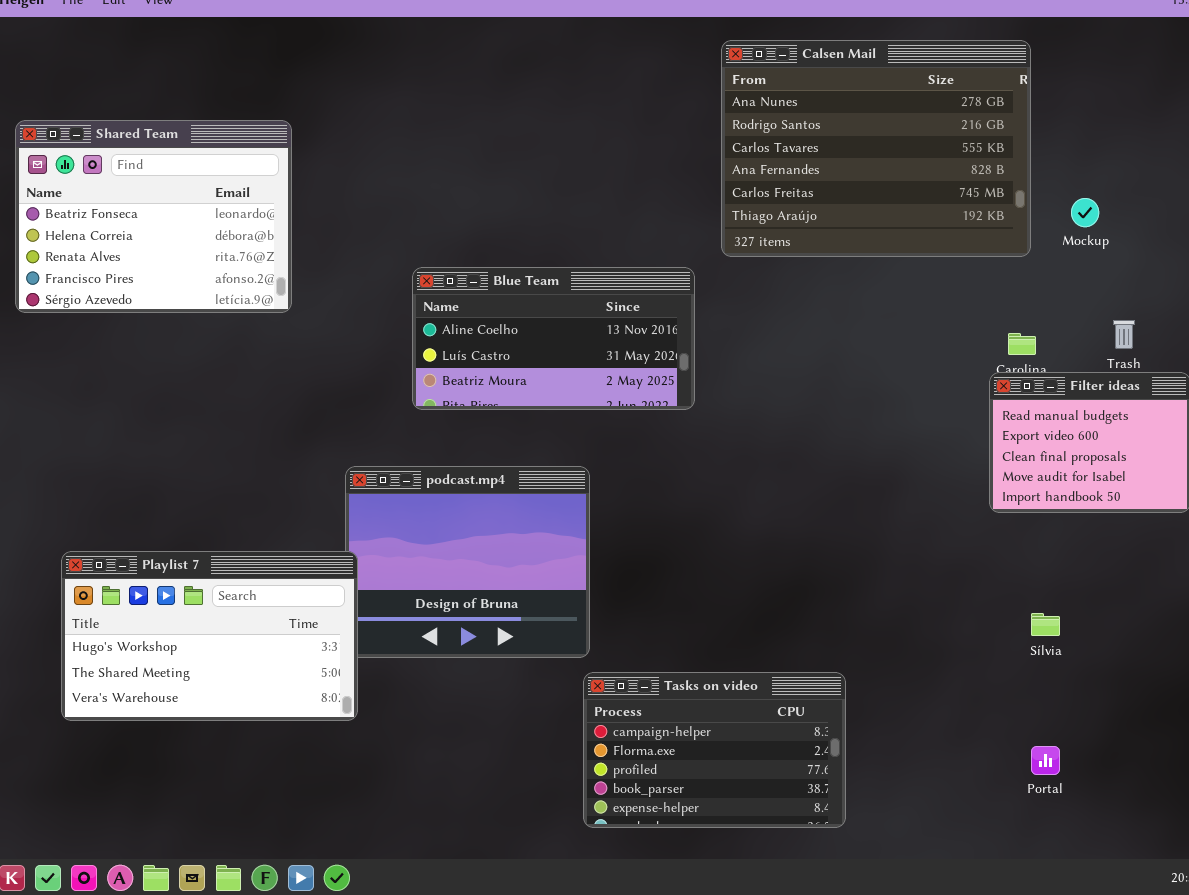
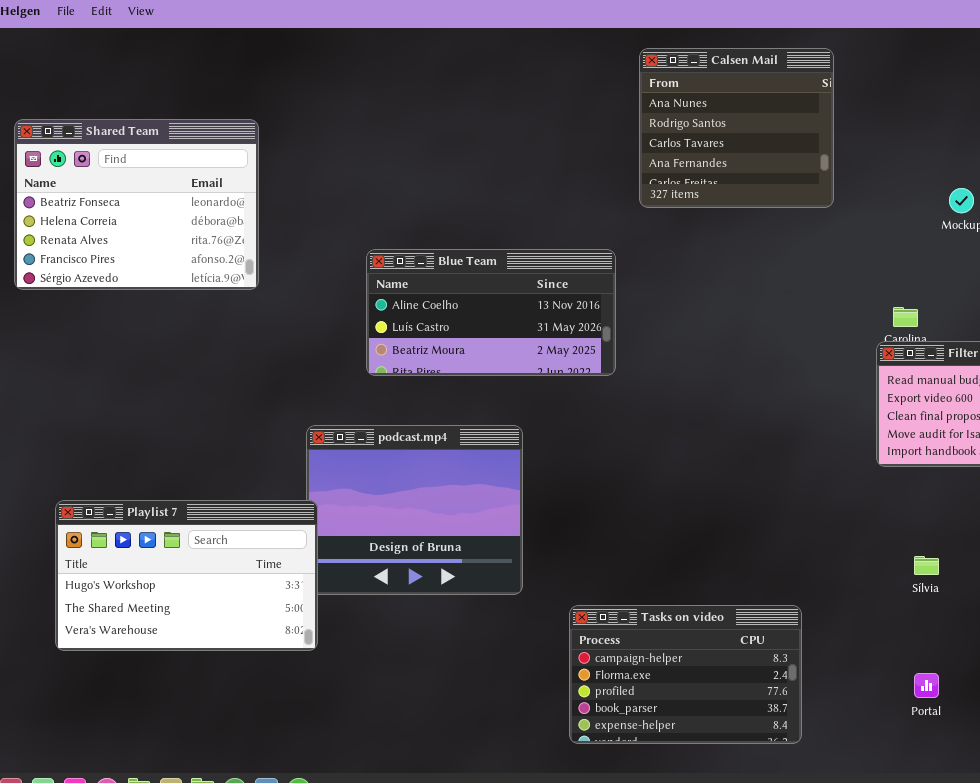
Calsen Mail: [721,40,1031,257] -> [639,48,834,208], resized
Tasks on video: [583,672,846,828] -> [569,605,802,744], moved

